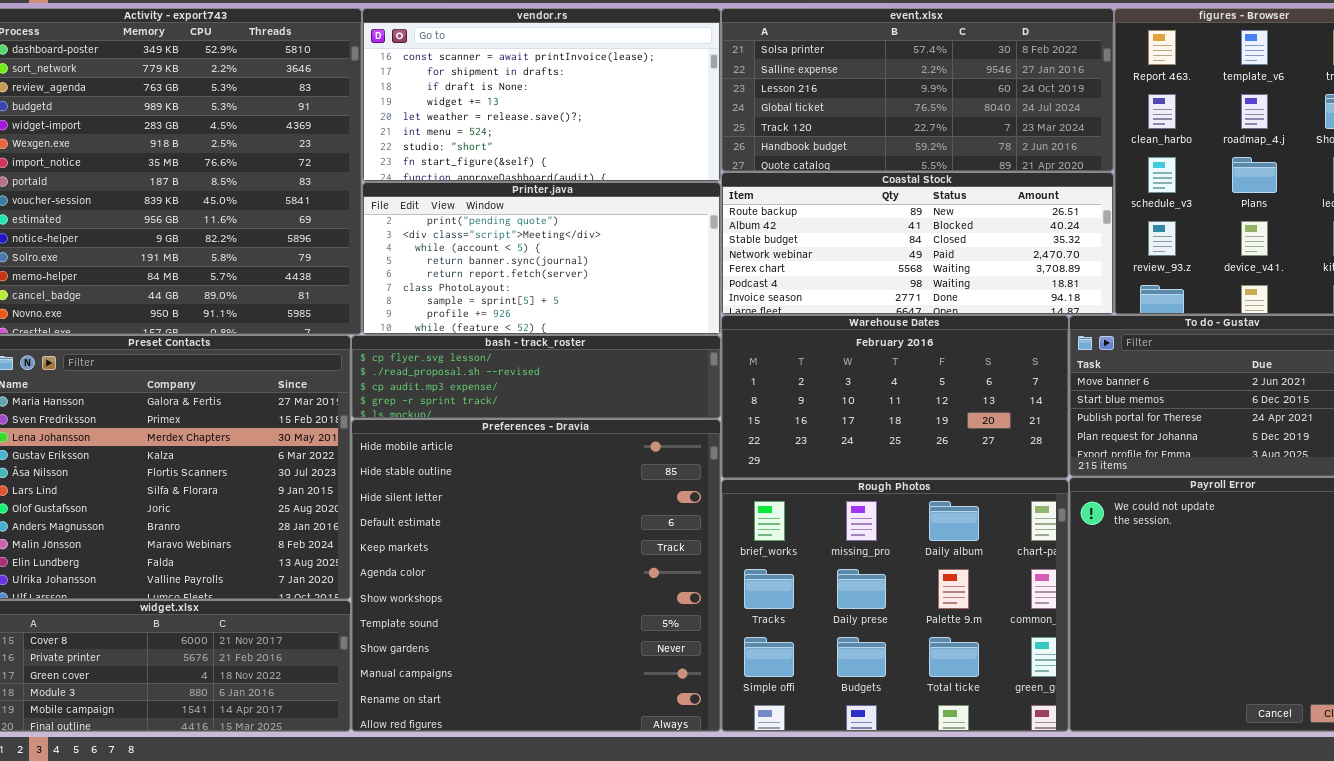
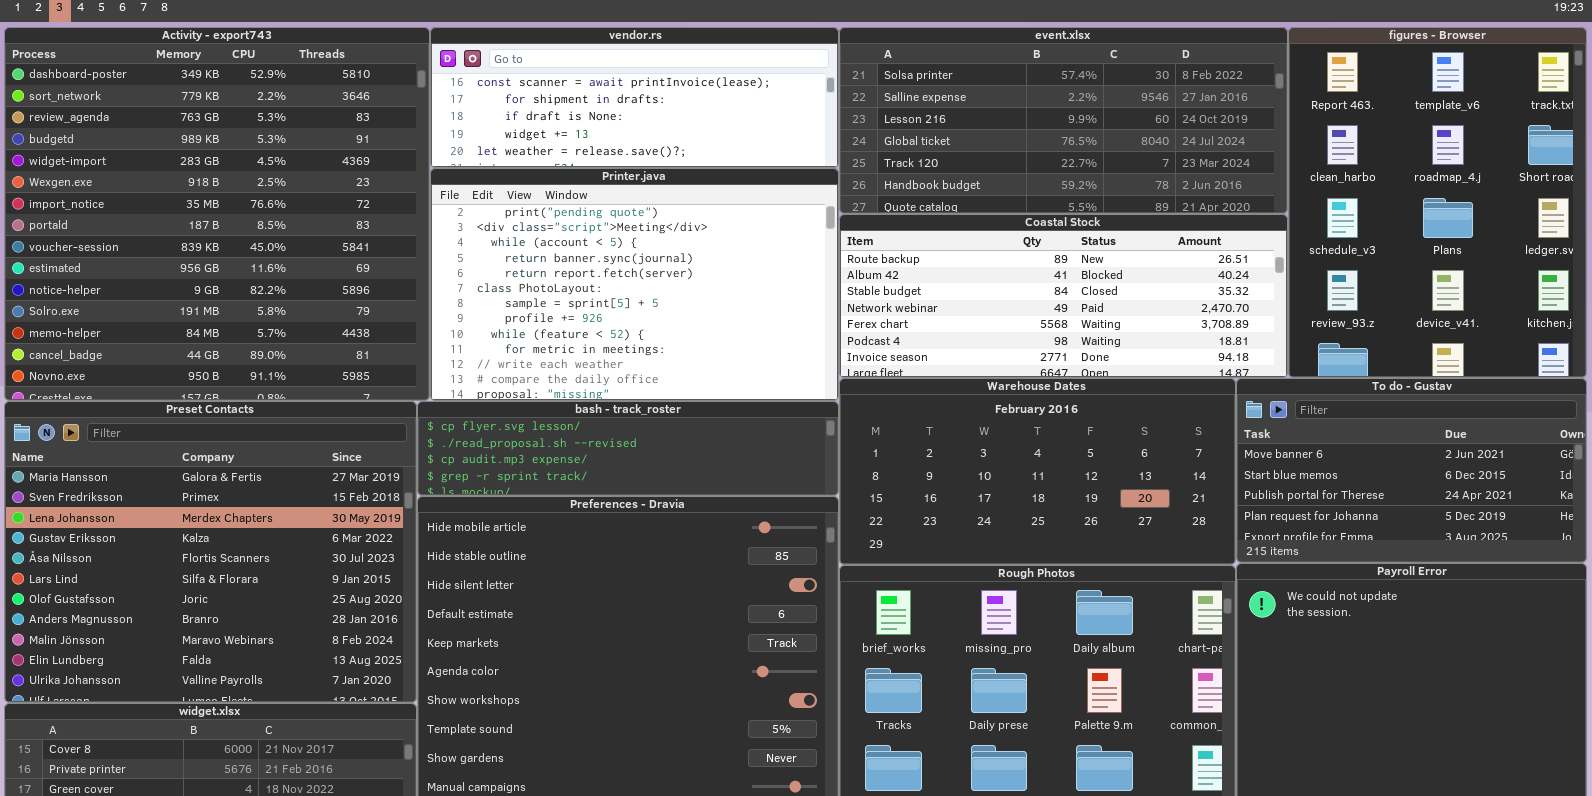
vendor.rs: [362,8,721,182] -> [430,27,839,168], resized
Printer.java: [362,182,721,335] -> [430,168,839,401], resized

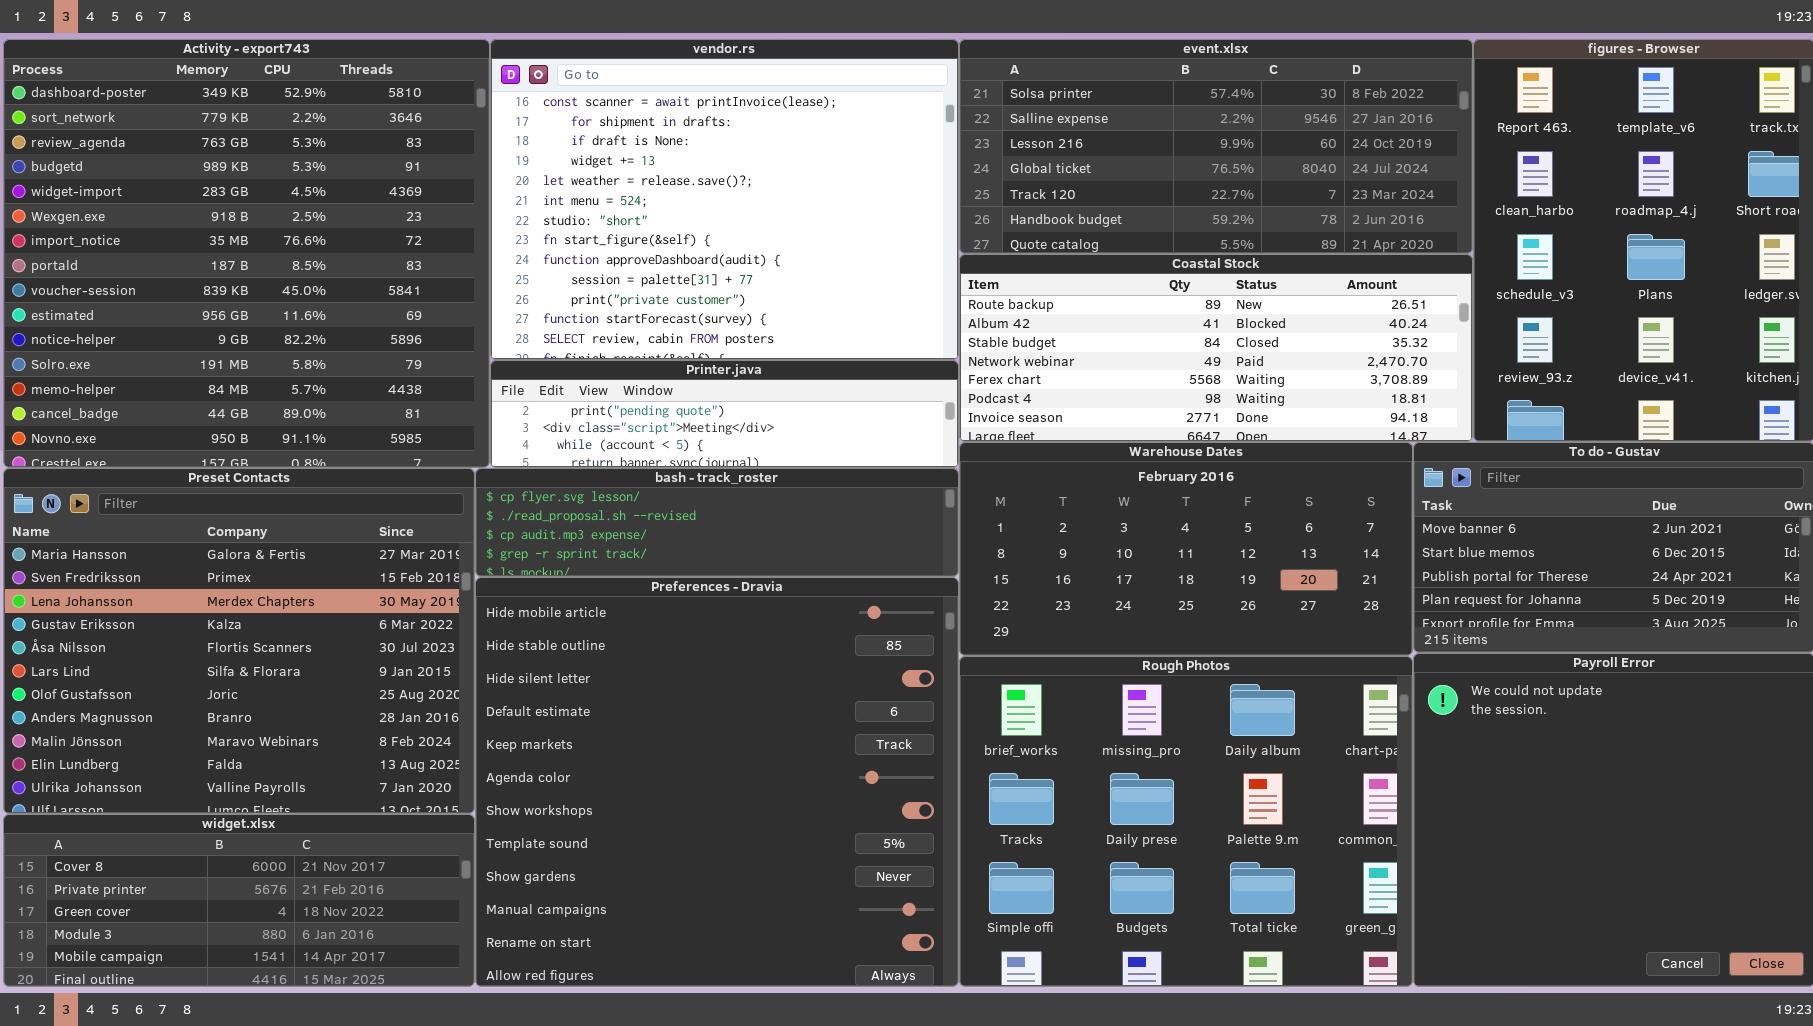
vendor.rs: [430,27,839,168] -> [490,39,959,360], resized
Printer.java: [430,168,839,401] -> [490,360,959,468], resized

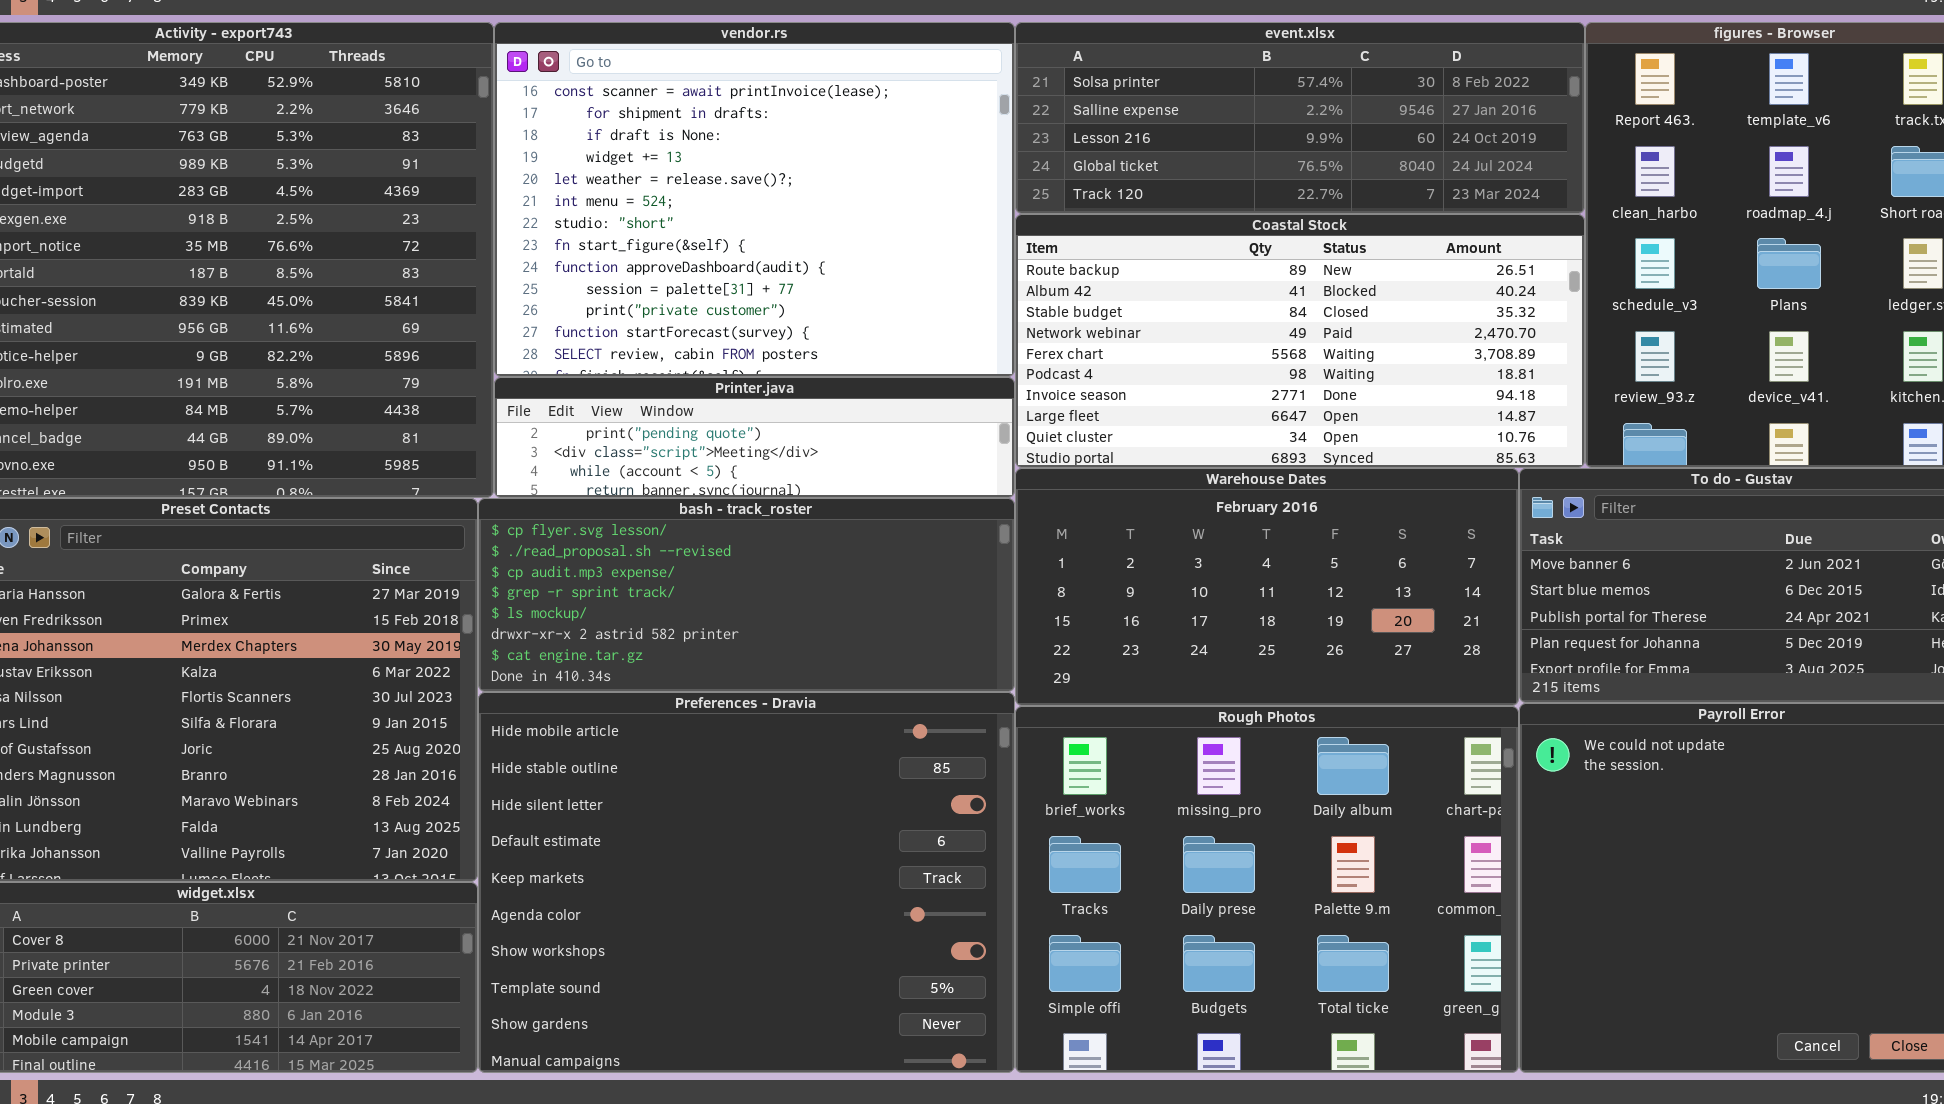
event.xlsx: [959,39,1473,254] -> [1015,22,1585,214], resized
Coastal Stock: [959,254,1473,442] -> [1015,214,1585,468], resized
bash - track_roster: [475,468,959,577] -> [478,498,1015,692], resized
Preferences - Dravia: [475,577,959,987] -> [478,692,1015,1073], resized

